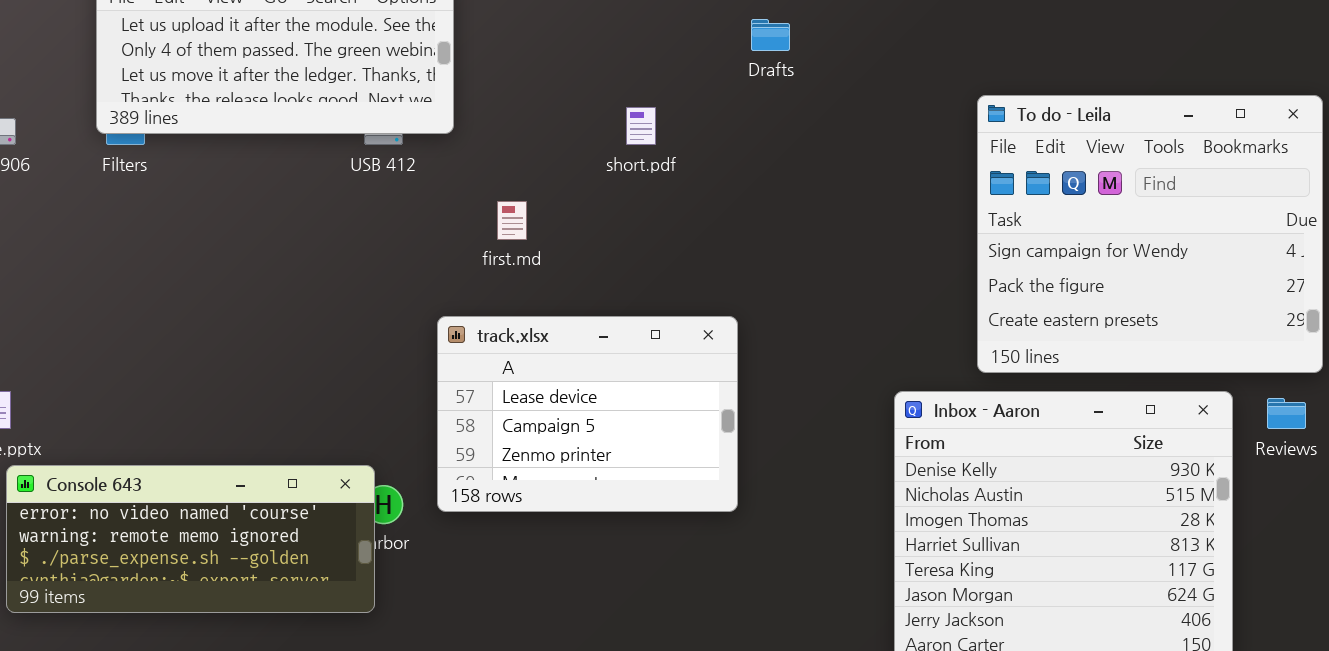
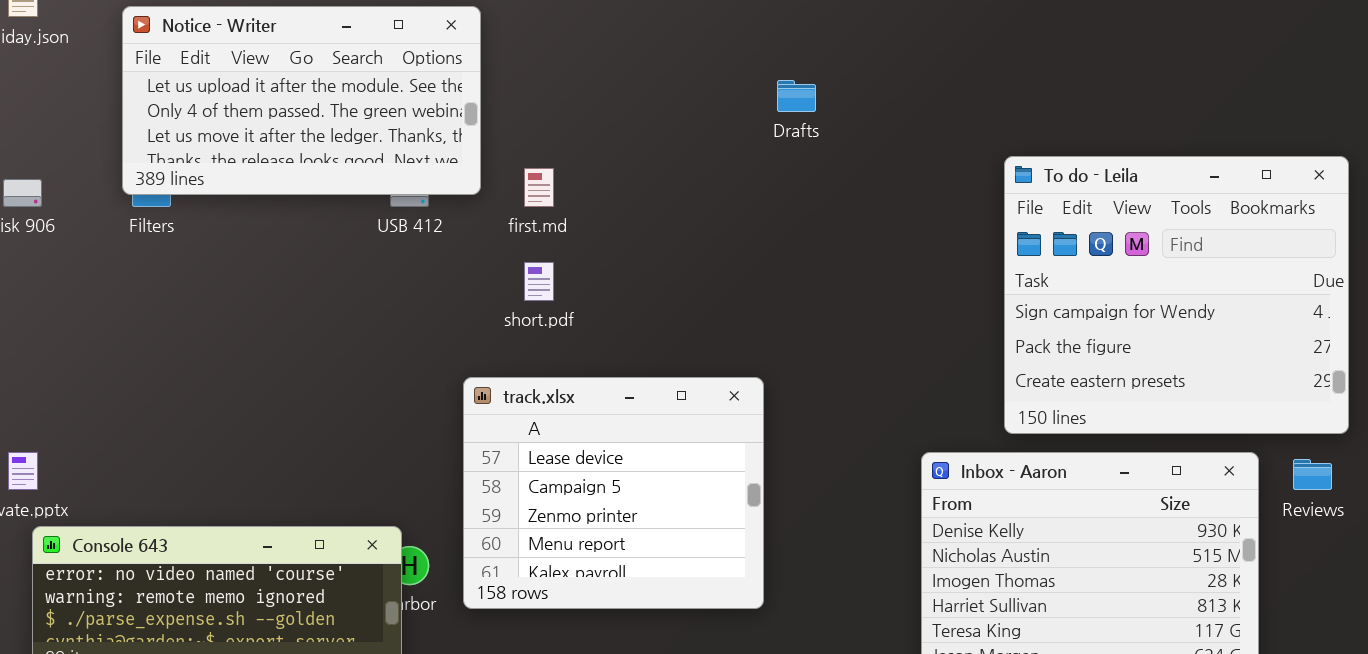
short.pdf: [626,107,656,145] -> [524,262,554,301], moved
first.md: [497,201,527,240] -> [524,168,554,207], moved
track.xlsx: [437,316,738,512] -> [463,377,764,609], resized

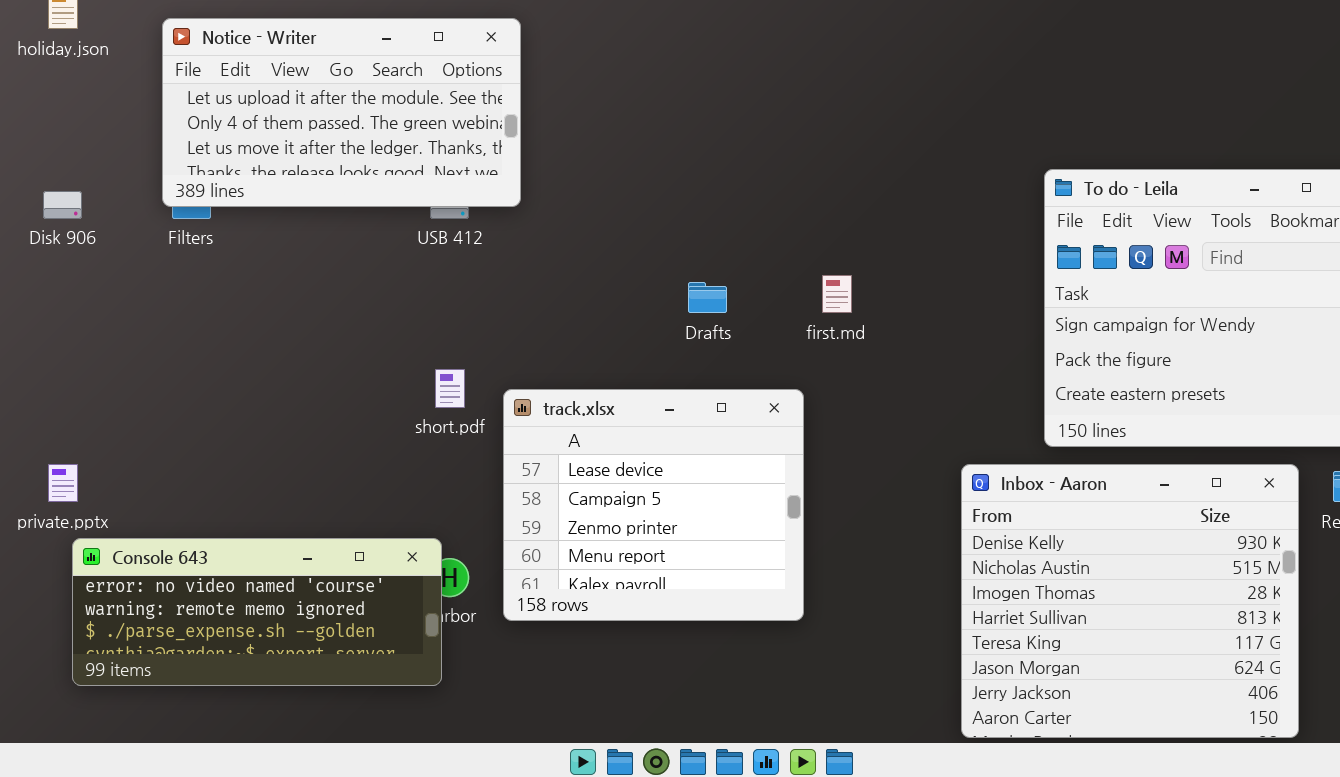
Drafts: [777,80,816,112] -> [688,282,727,313], moved
first.md: [524,168,554,207] -> [822,275,852,313], moved
short.pdf: [524,262,554,301] -> [435,369,465,408], moved

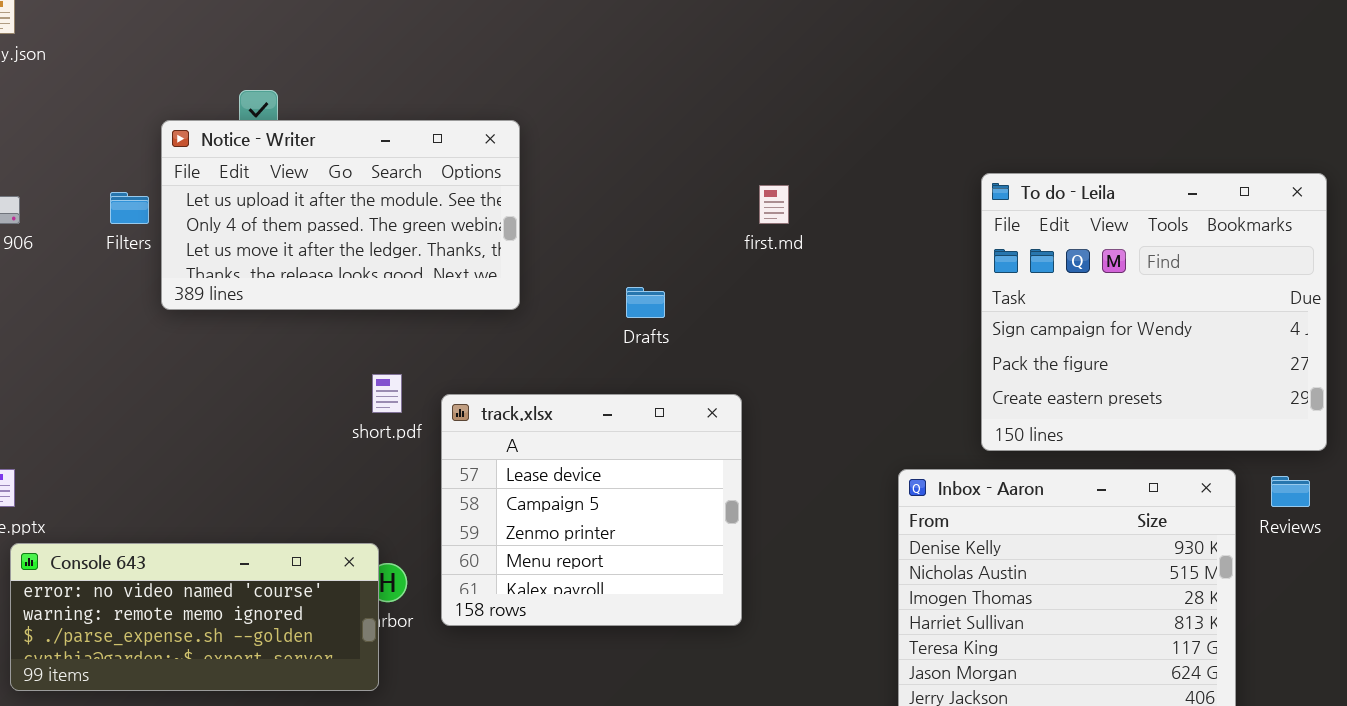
Notice - Writer: [162,18,521,207] -> [161,120,520,310], moved
first.md: [822,275,852,313] -> [759,185,789,224], moved

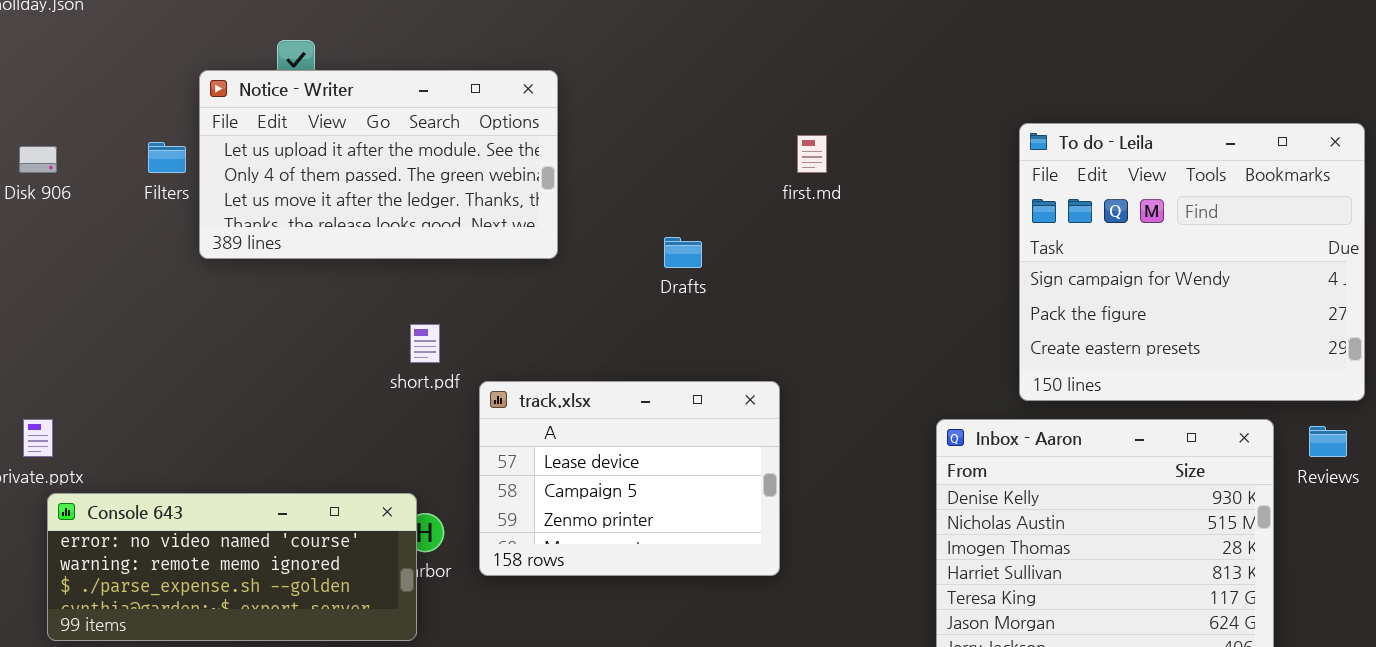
track.xlsx: [441,394,742,626] -> [479,381,780,576], resized

